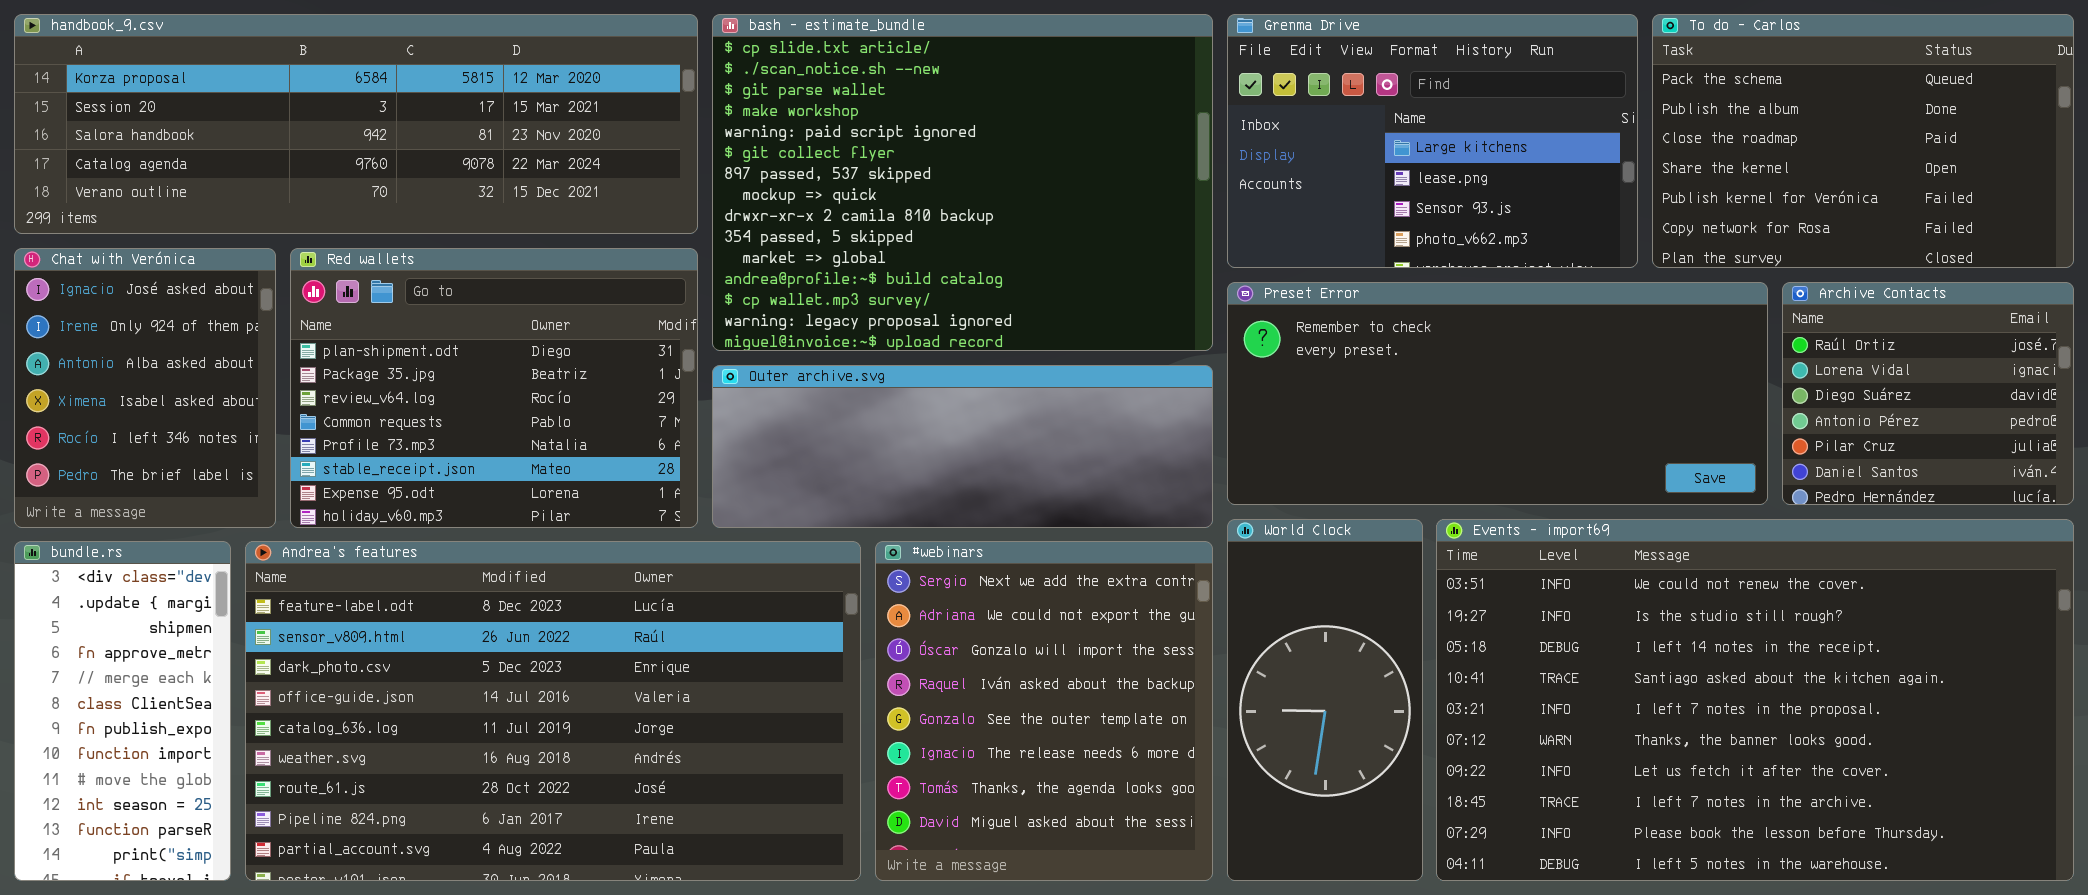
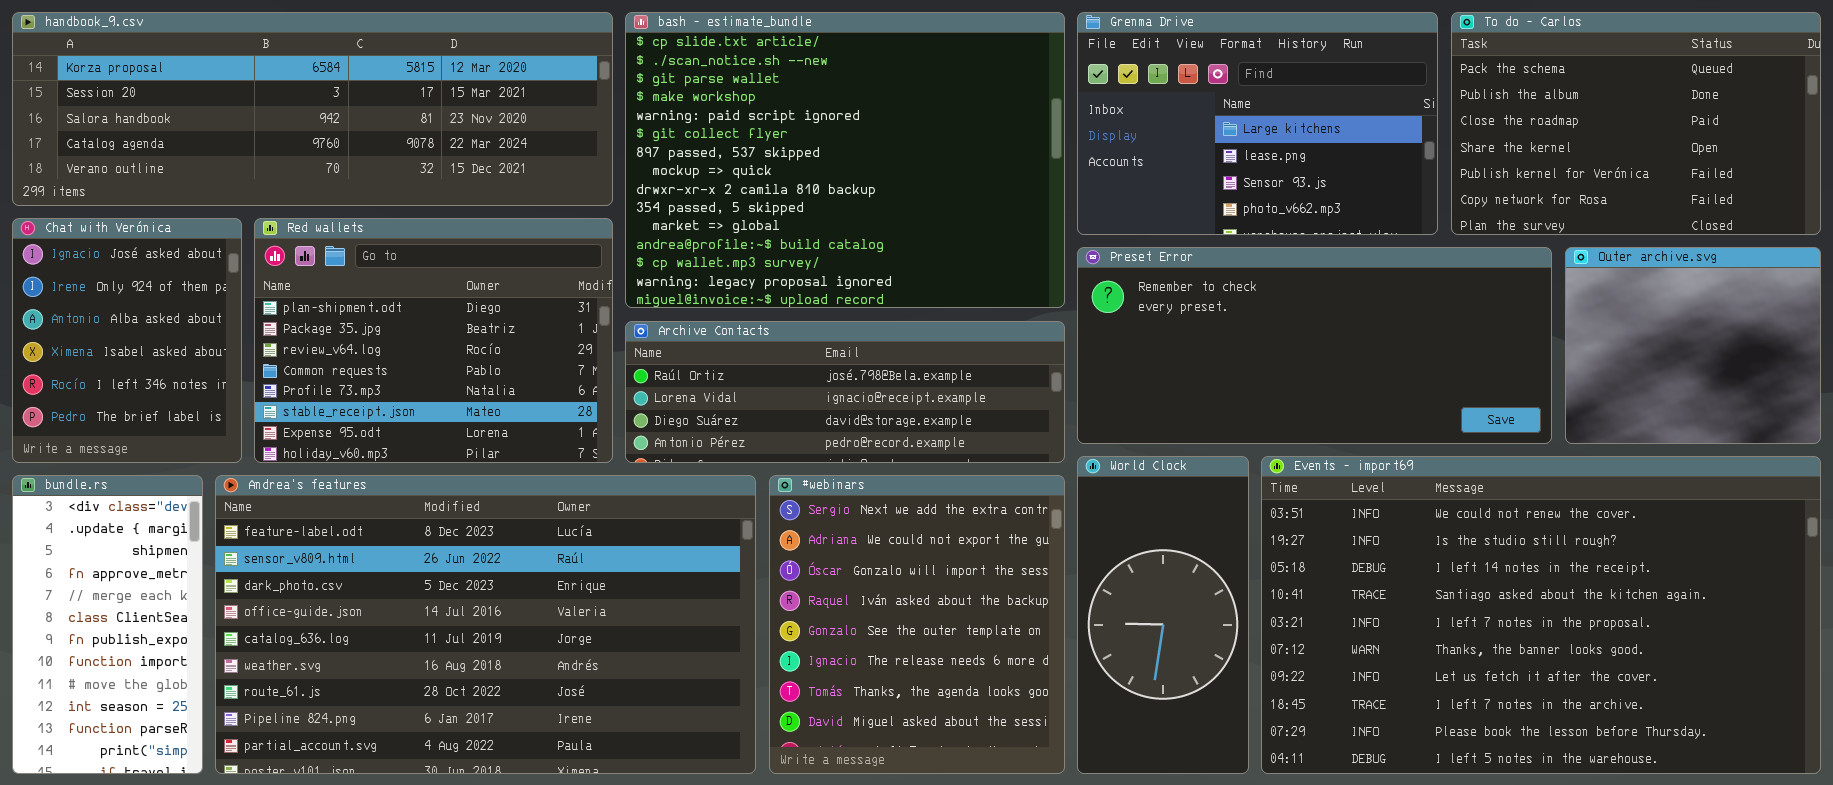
Archive Contacts: [1782,282,2074,505] -> [625,321,1065,463], moved, resized
Outer archive.svg: [712,365,1213,528] -> [1565,247,1821,444], moved, resized

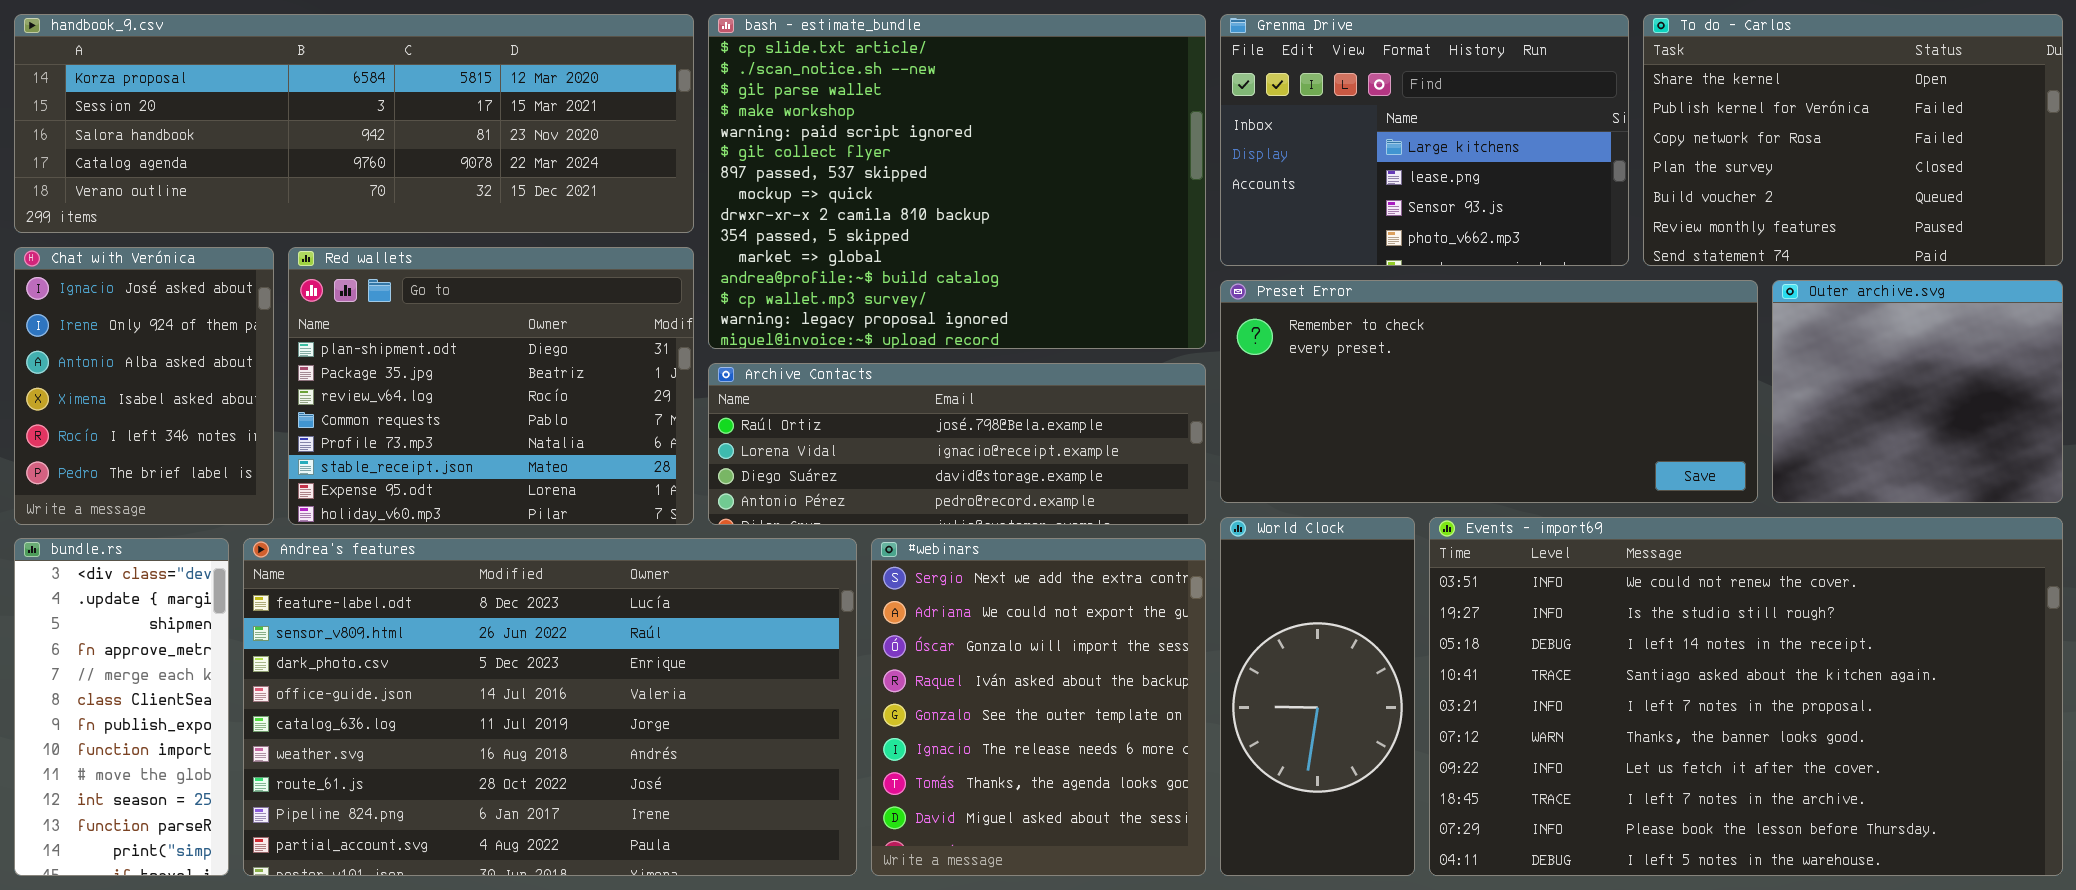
To do - Carlos: [1451,12,1821,235] -> [1643,14,2063,266], scrolled down 3 rows

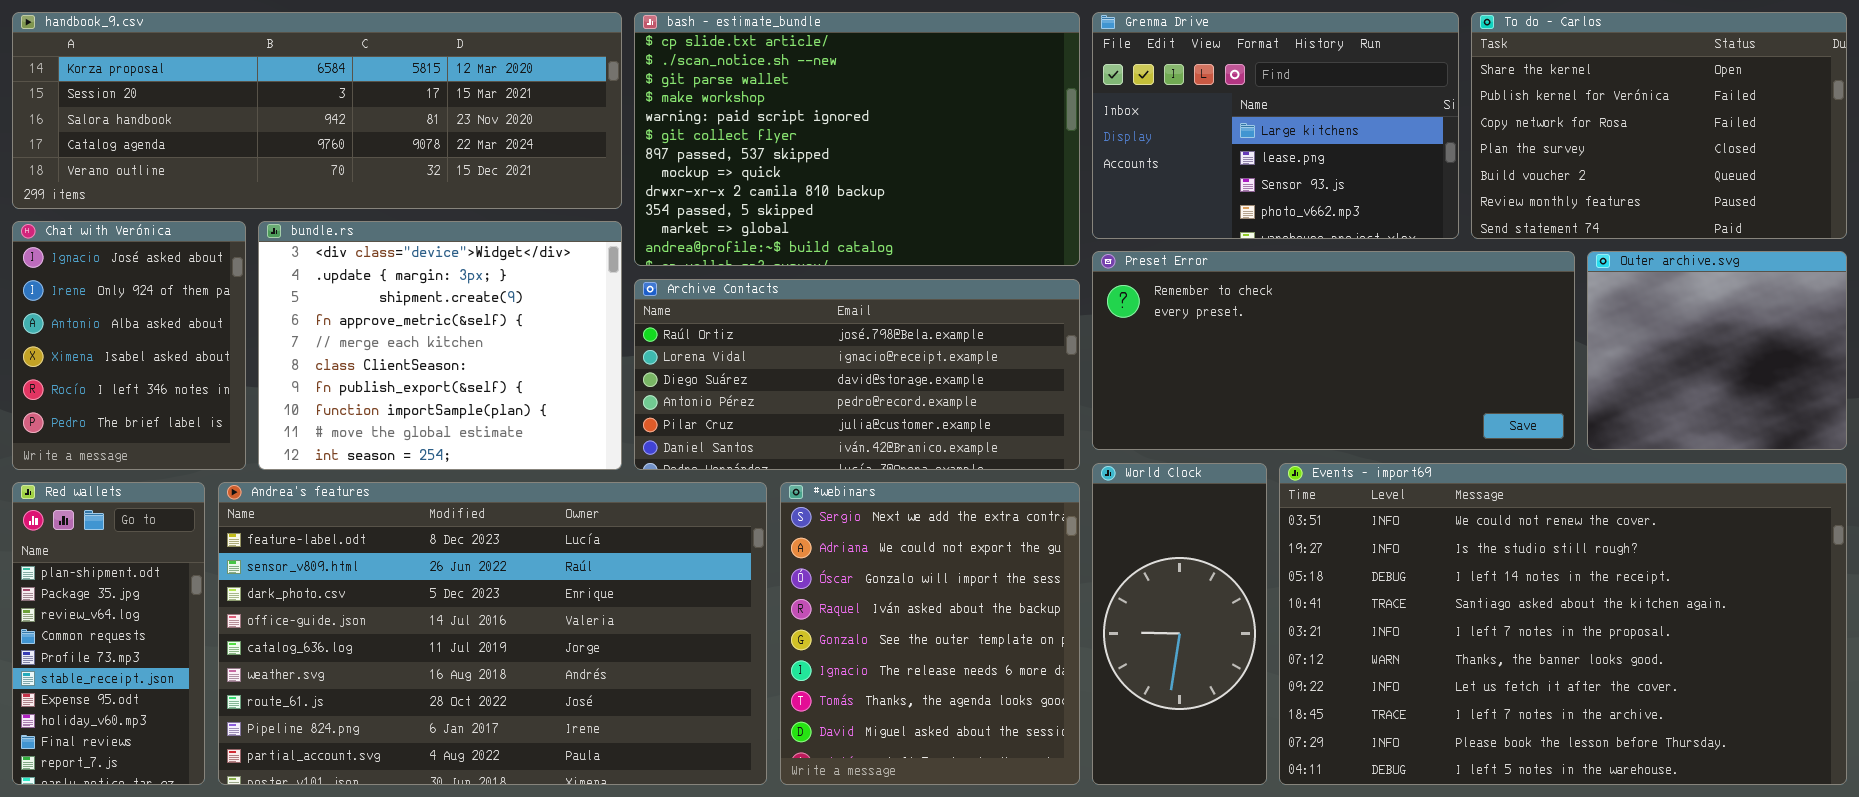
bash - estimate_bundle: [708,14,1206,349] -> [634,12,1080,266], resized
Red wallets: [288,247,694,525] -> [12,482,205,785], moved, resized
Archive Contacts: [708,363,1206,525] -> [634,279,1080,470], resized
bundle.rs: [14,538,229,876] -> [258,221,622,470], moved, resized

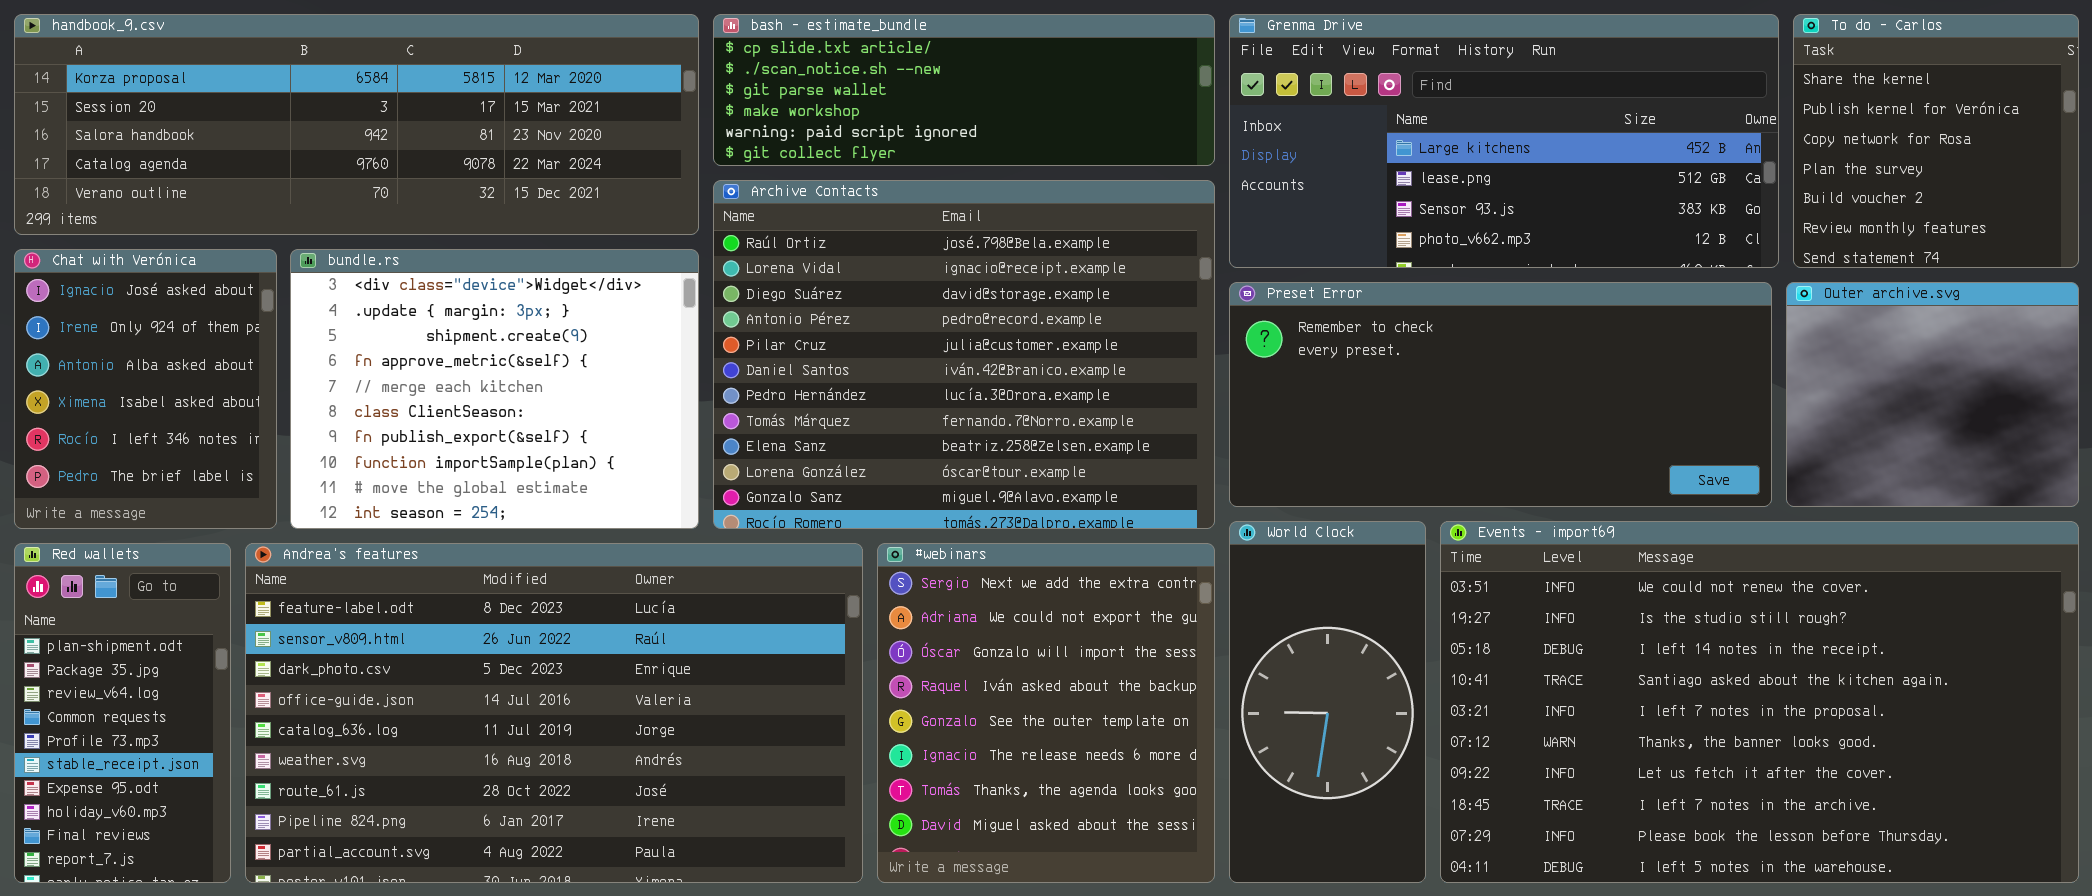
bash - estimate_bundle: [634,12,1080,266] -> [713,14,1215,166], resized
Grenma Drive: [1092,12,1459,239] -> [1229,14,1779,268], resized
To do - Carlos: [1471,12,1847,239] -> [1793,14,2079,268], resized
Archive Contacts: [634,279,1080,470] -> [713,180,1215,529], resized

